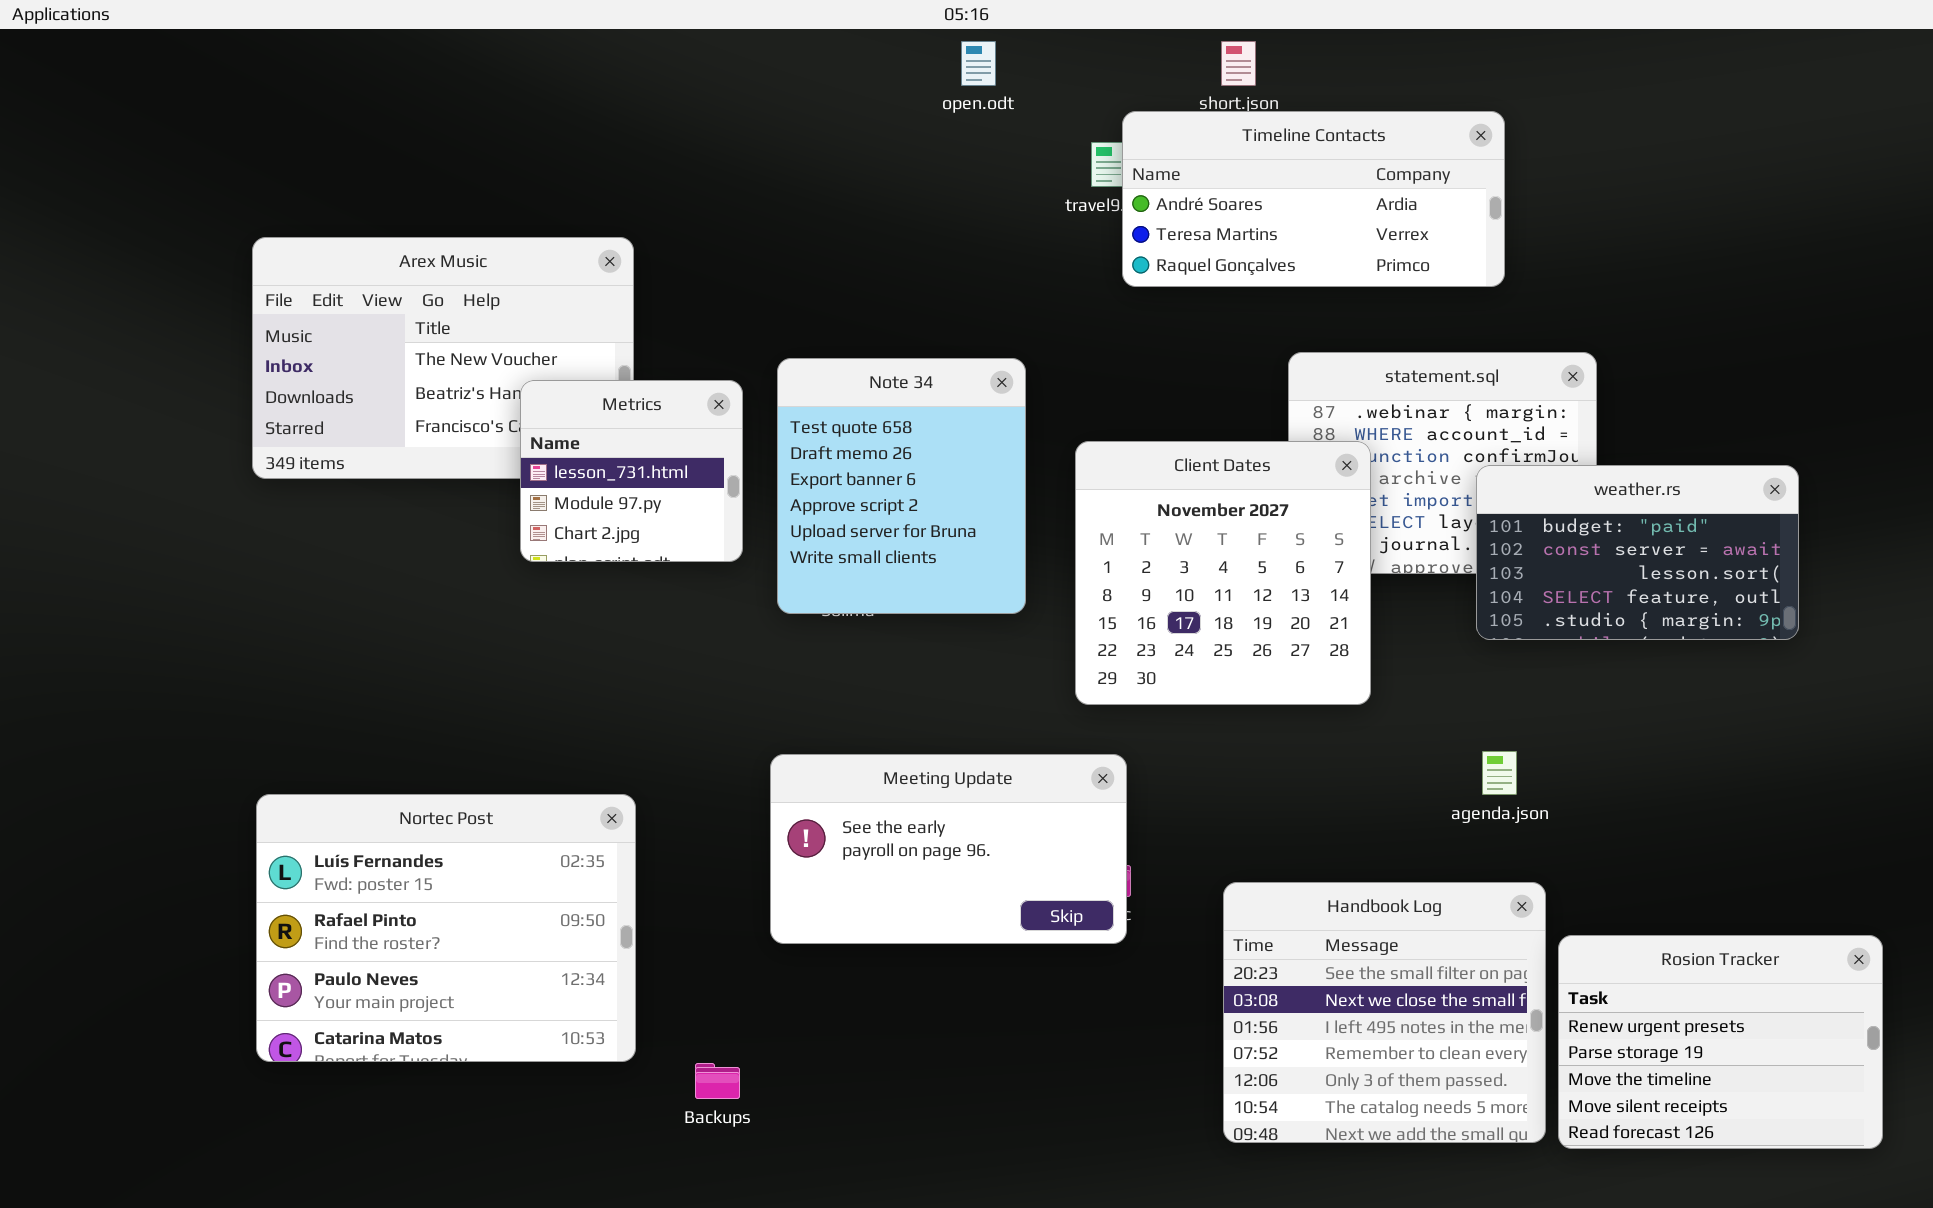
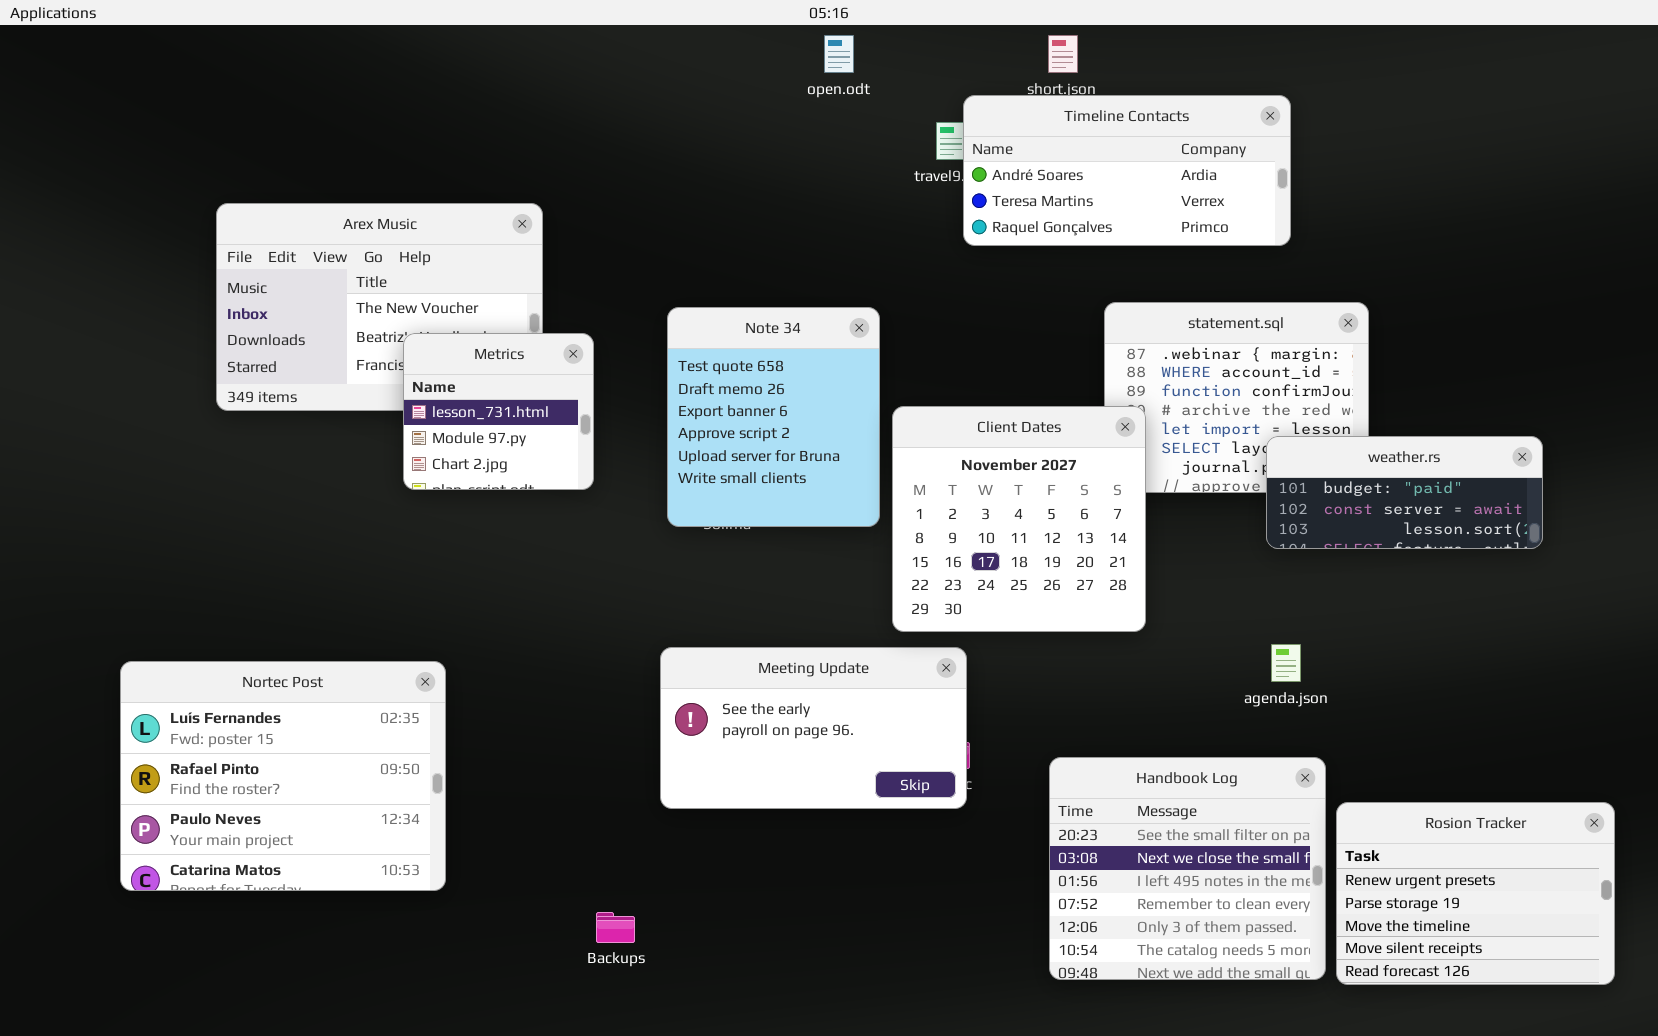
Metrics: [520,380,743,562] -> [403,333,594,490], moved
Client Dates: [1075,441,1371,705] -> [892,406,1146,632], moved
weather.rs: [1476,465,1799,640] -> [1266,436,1543,549], resized
Nortec Post: [256,794,636,1062] -> [120,661,446,891], moved

